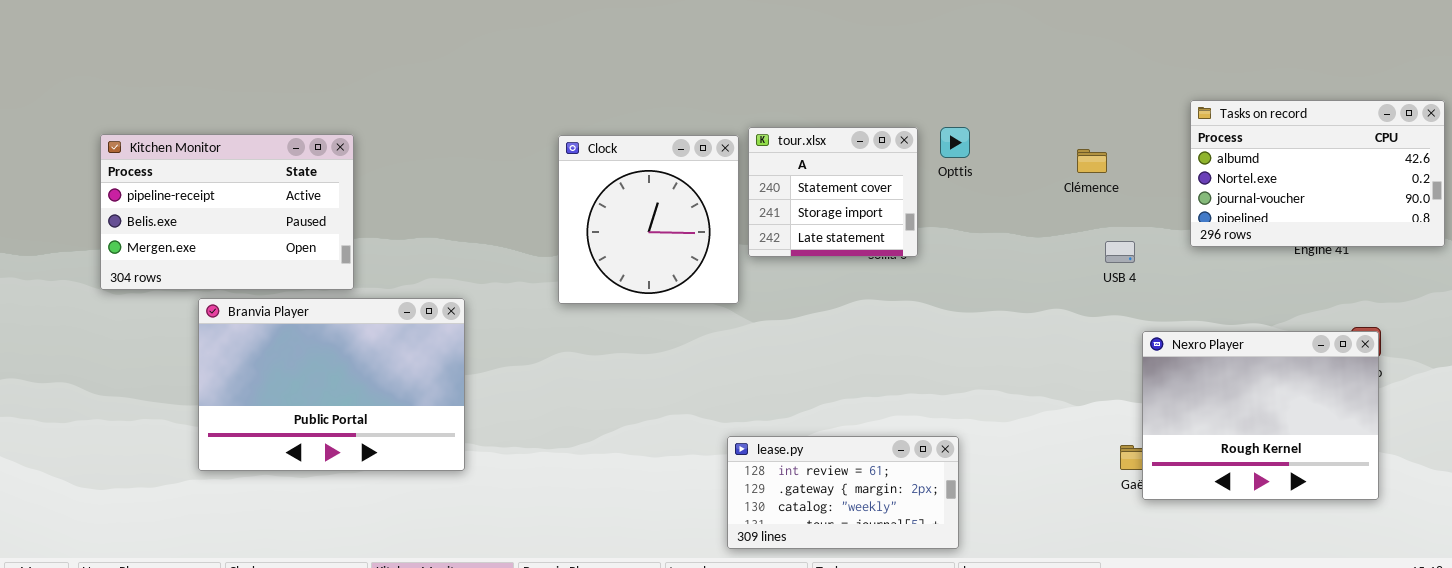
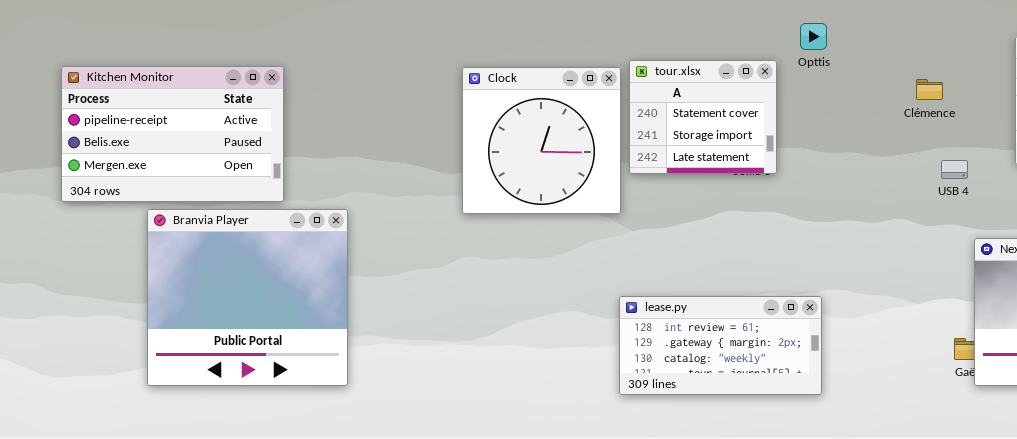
Opttis: [940,127,970,158] -> [800,23,827,50], moved
Branvia Player: [198,298,465,471] -> [147,209,348,386], resized
lease.py: [727,436,959,549] -> [619,296,822,395], moved

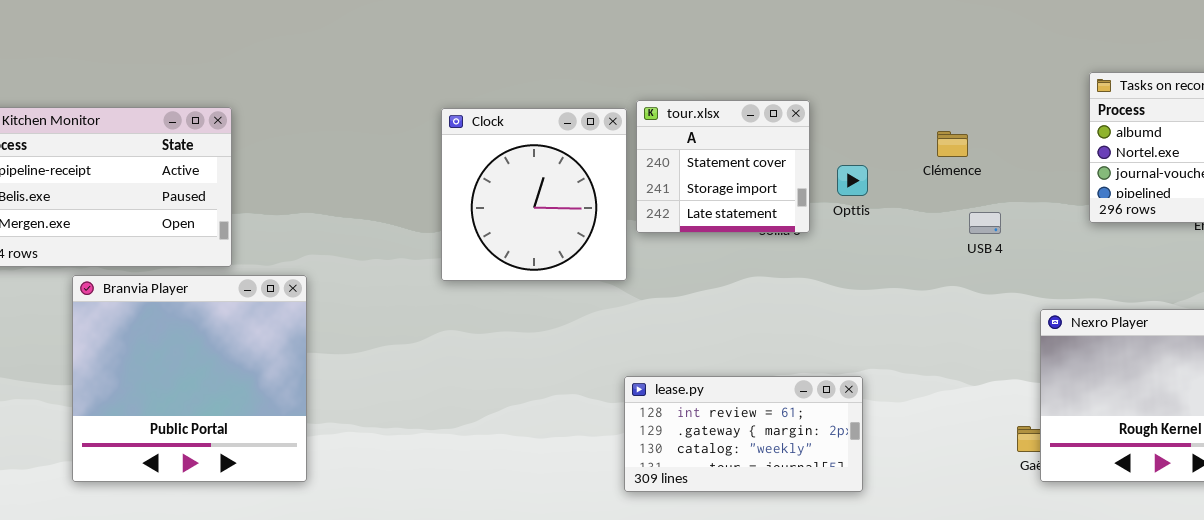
Opttis: [800,23,827,50] -> [837,165,868,196], moved
Clémence: [916,79,943,100] -> [937,131,968,157], moved
USB 4: [941,160,968,179] -> [969,212,1001,234], moved

